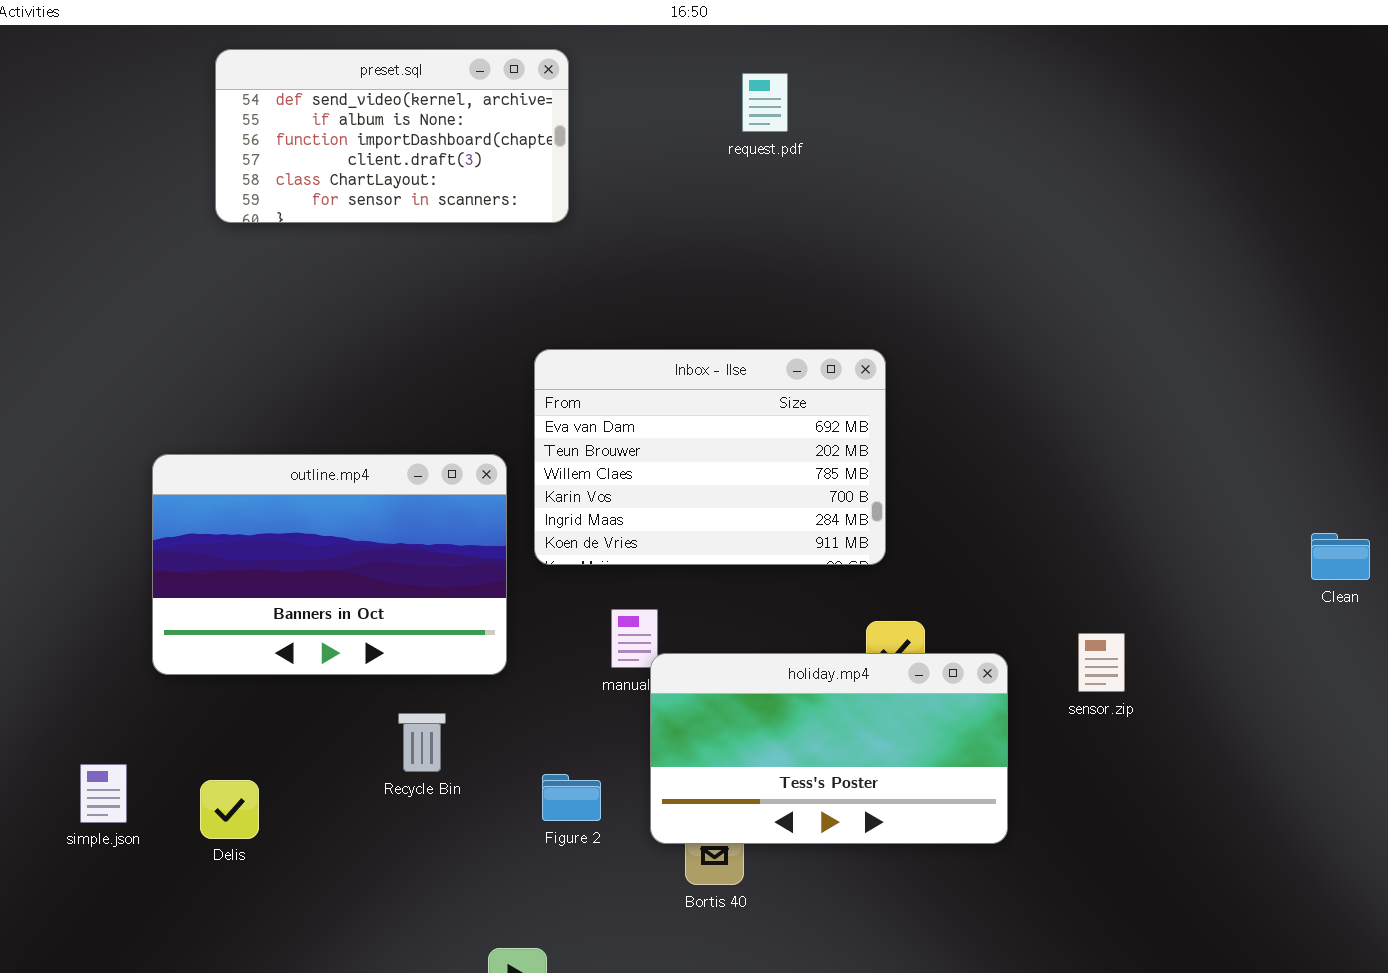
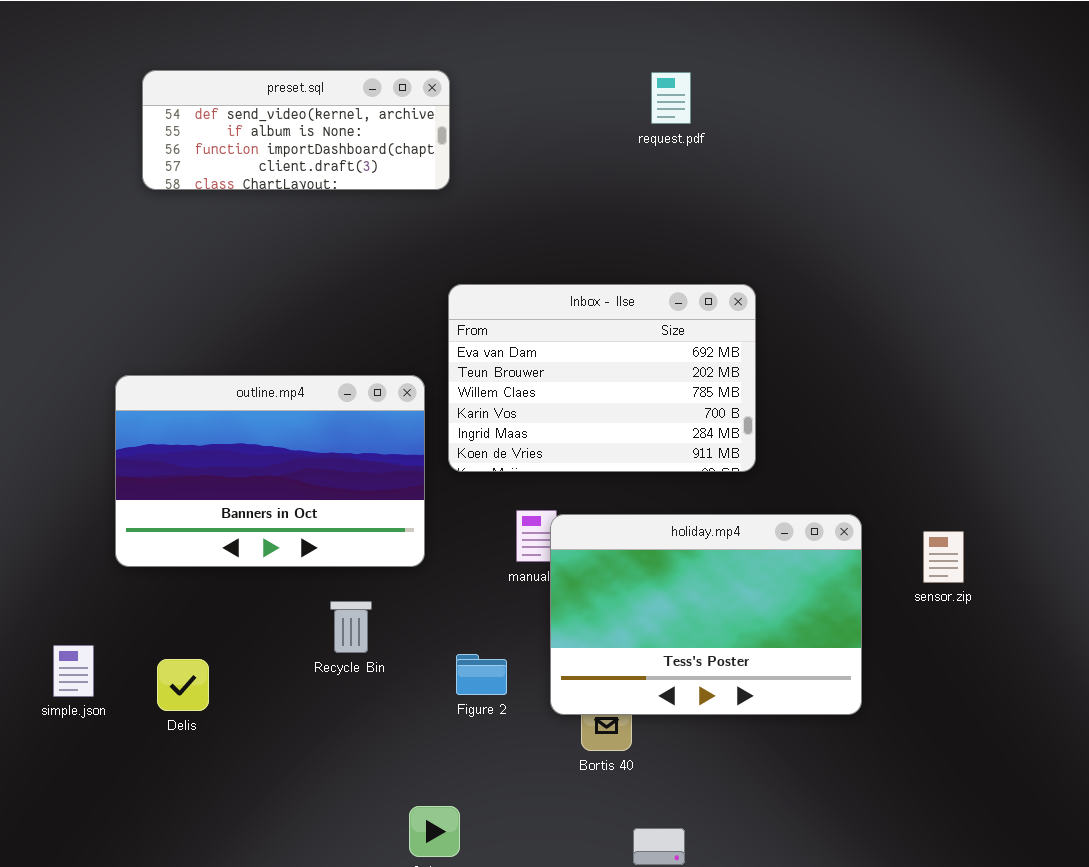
preset.sql: [215,49,569,223] -> [142,70,450,190], moved, resized
request.pdf: [742,73,788,132] -> [651,72,691,124], moved
holiday.mp4: [650,653,1008,844] -> [550,514,862,715], resized

